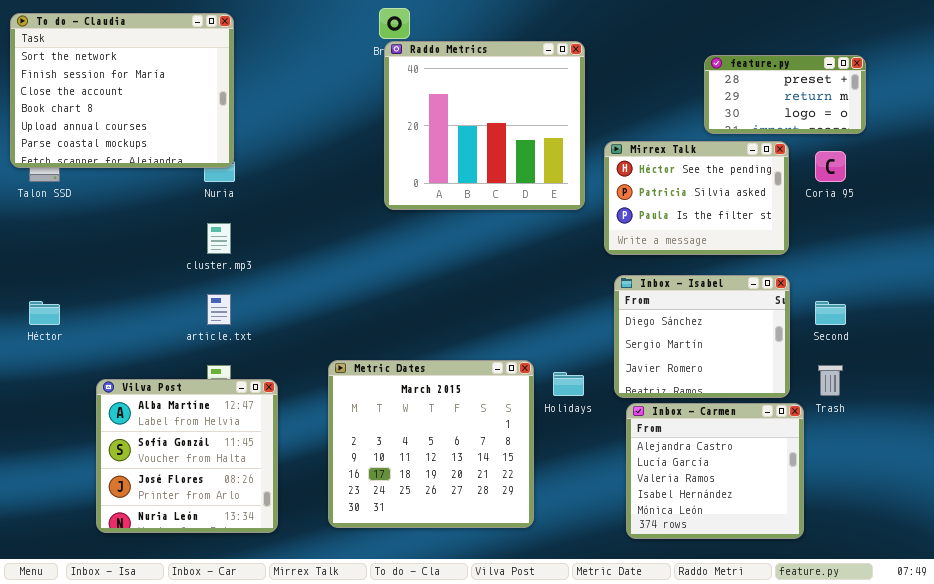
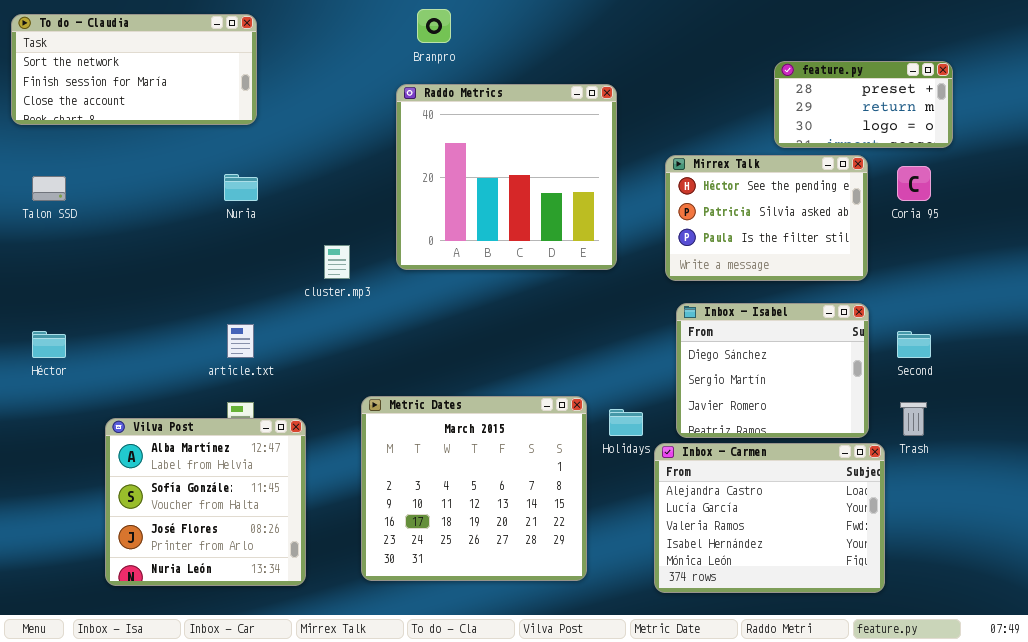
To do - Claudia: [10,13,234,168] -> [11,14,257,125], resized
Raddo Metrics: [384,41,585,210] -> [396,84,617,270], moved
cluster.mp3: [207,223,231,254] -> [324,245,350,279], moved
Inbox - Carmen: [626,403,804,539] -> [654,443,885,593], resized

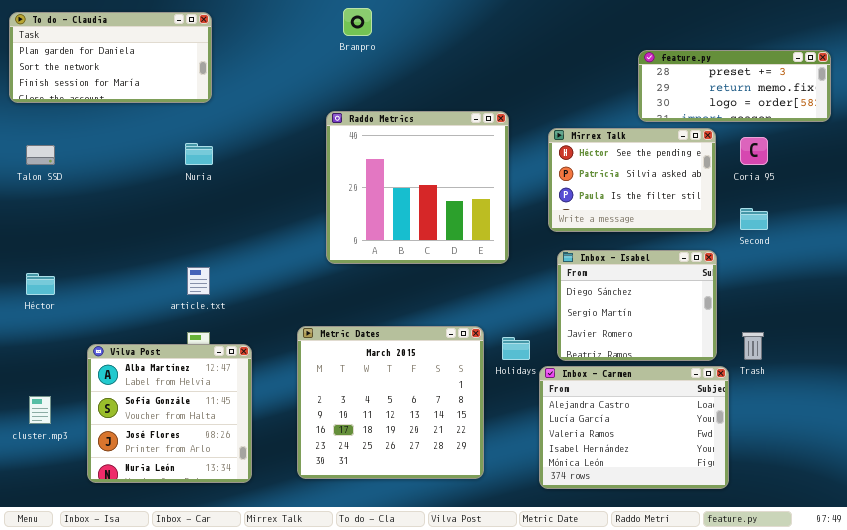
To do - Claudia: [11,14,257,125] -> [9,12,212,103], scrolled up 1 row
feature.py: [774,61,953,148] -> [638,50,831,122], resized
Raddo Metrics: [396,84,617,270] -> [326,111,509,264], moved
cluster.mp3: [324,245,350,279] -> [29,396,51,424], moved
Second: [897,331,931,358] -> [740,208,768,230], moved

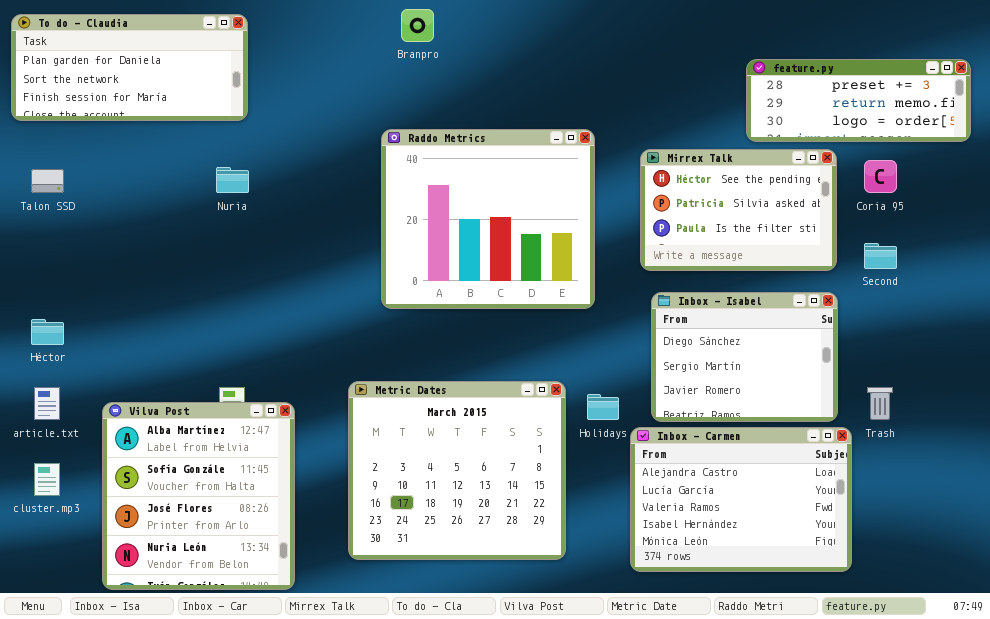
article.txt: [187,267,210,295] -> [34,387,60,420], moved
Vilva Post: [87,344,252,483] -> [102,402,295,590], resized

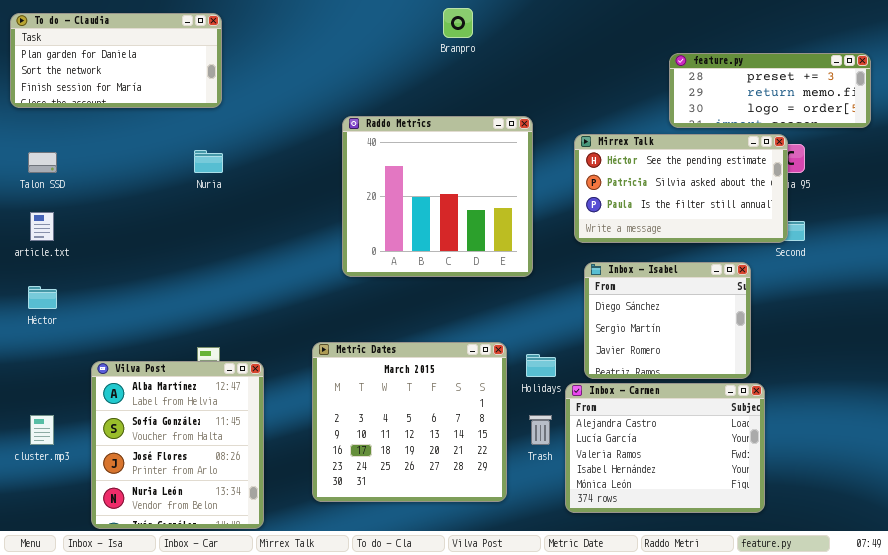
Branpro: [401,9,434,42] -> [443,8,473,38], moved
Mirrex Talk: [640,149,837,271] -> [574,134,788,243], resized
article.txt: [34,387,60,420] -> [30,212,54,241], moved
Trash: [867,387,893,420] -> [529,415,552,445], moved

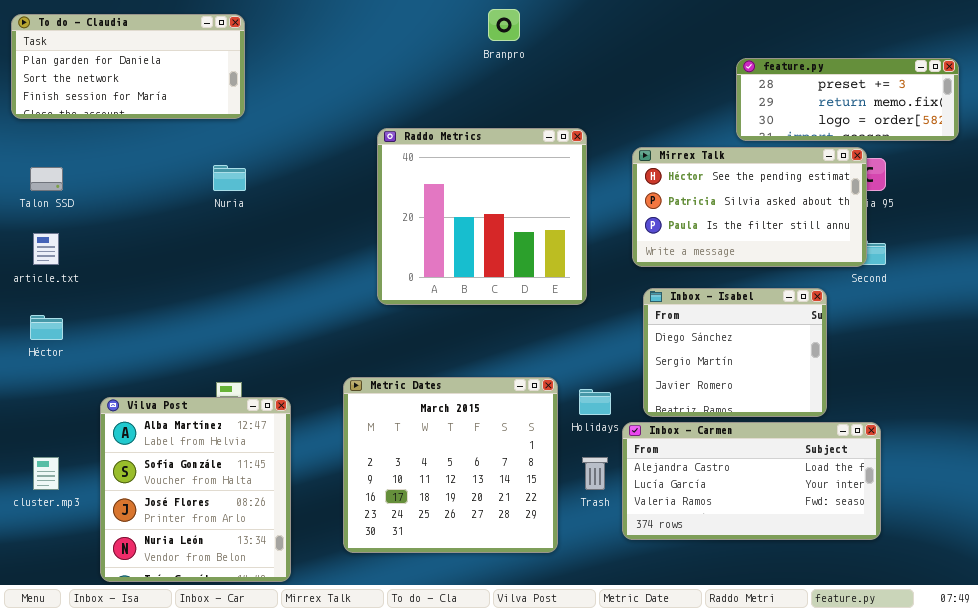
Inbox - Carmen: [565,383,765,513] -> [622,422,881,540], resized

